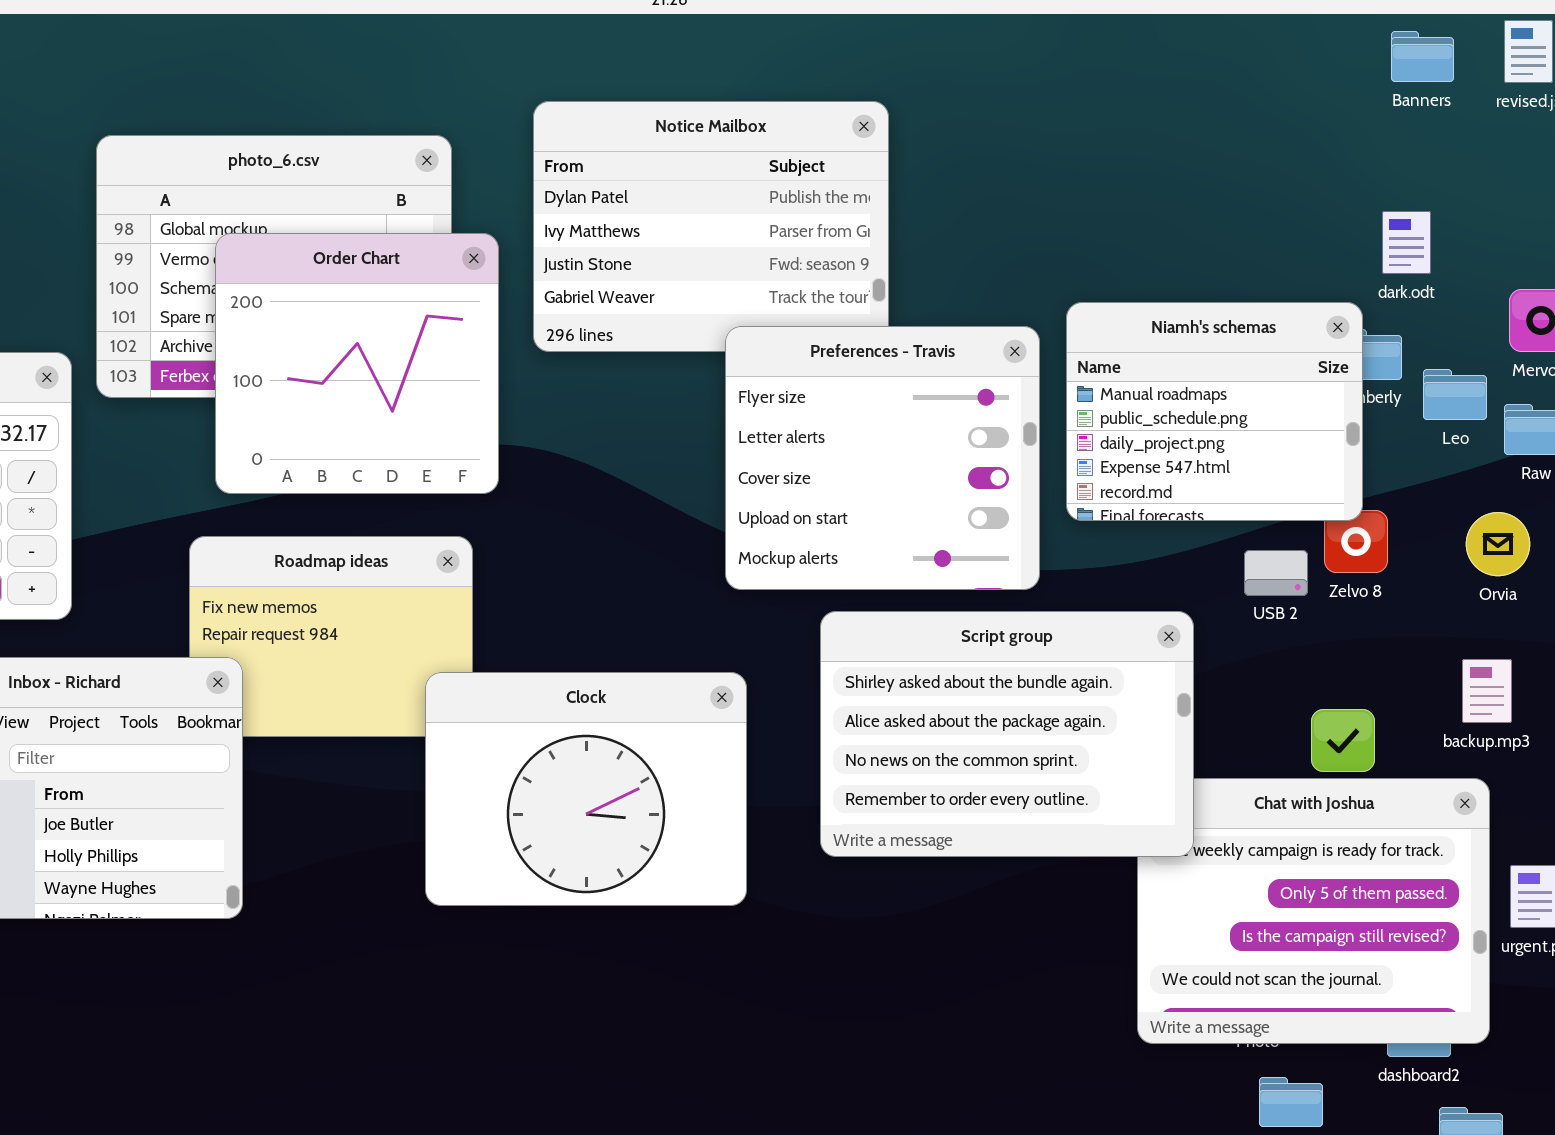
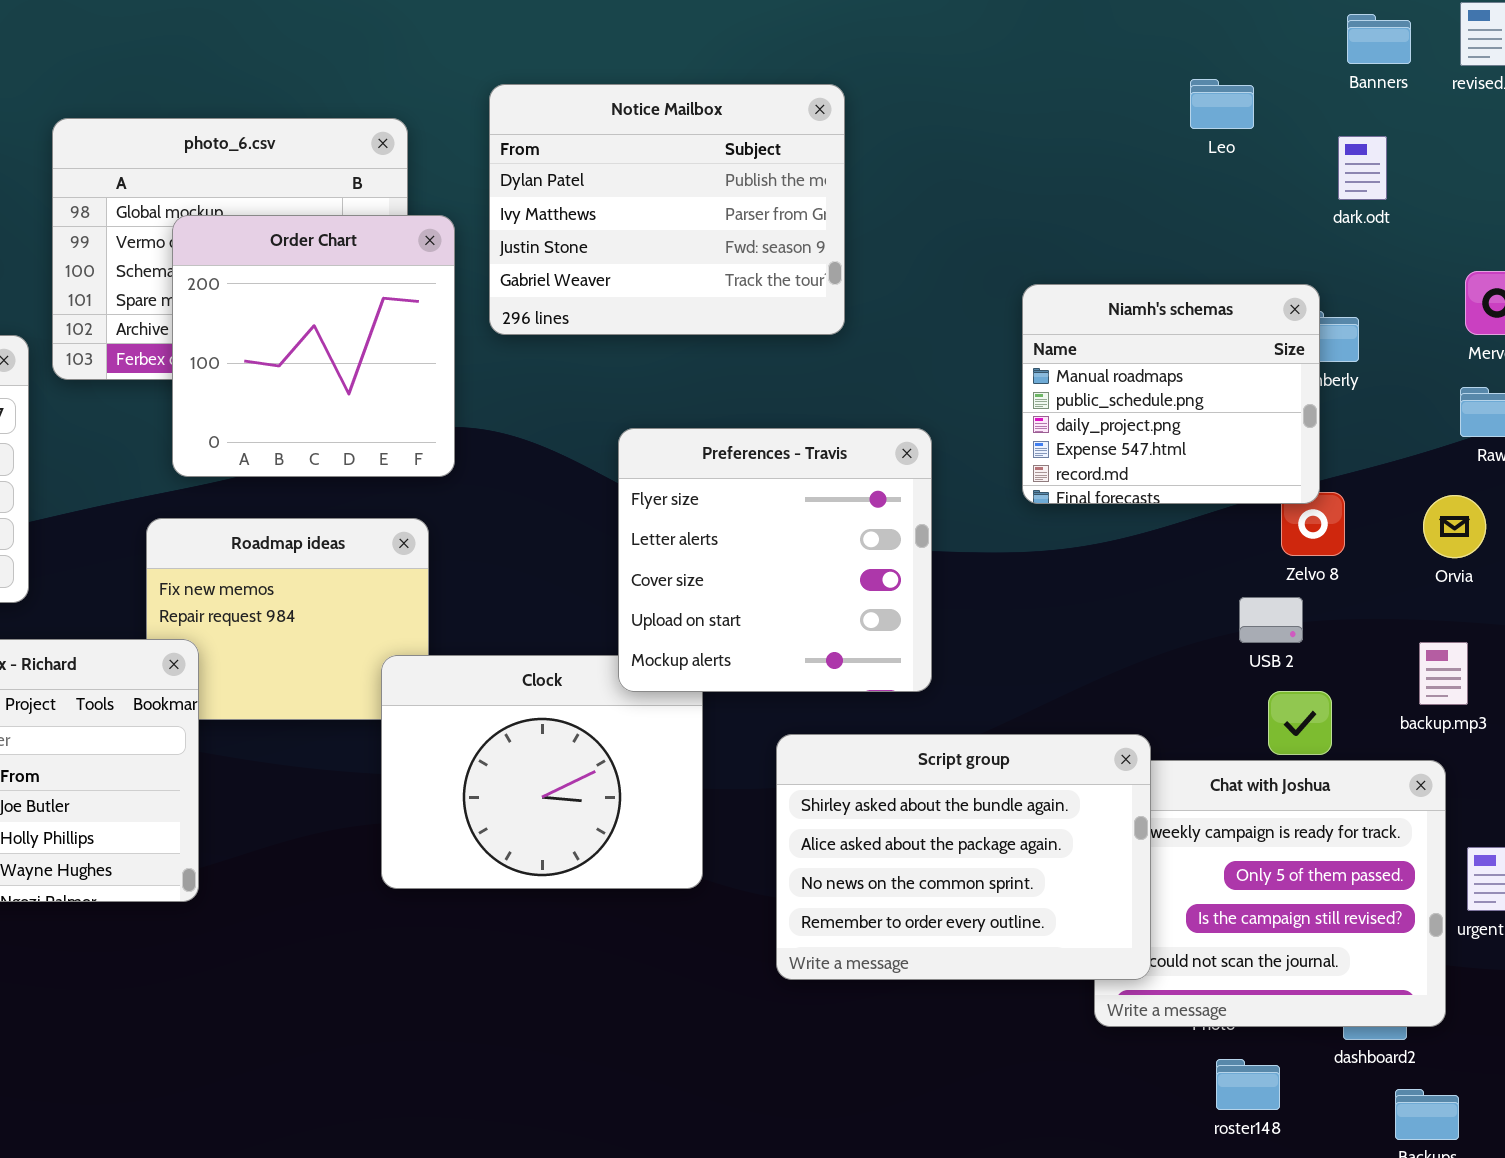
dark.odt: [1382,211,1431,274] -> [1338,136,1387,200], moved
Preferences - Travis: [725,326,1040,590] -> [618,428,932,692], moved
Leo: [1423,369,1487,420] -> [1190,79,1254,129], moved
USB 2: [1244,550,1308,596] -> [1239,597,1303,643], moved
Script group: [820,611,1194,857] -> [776,734,1151,980], moved

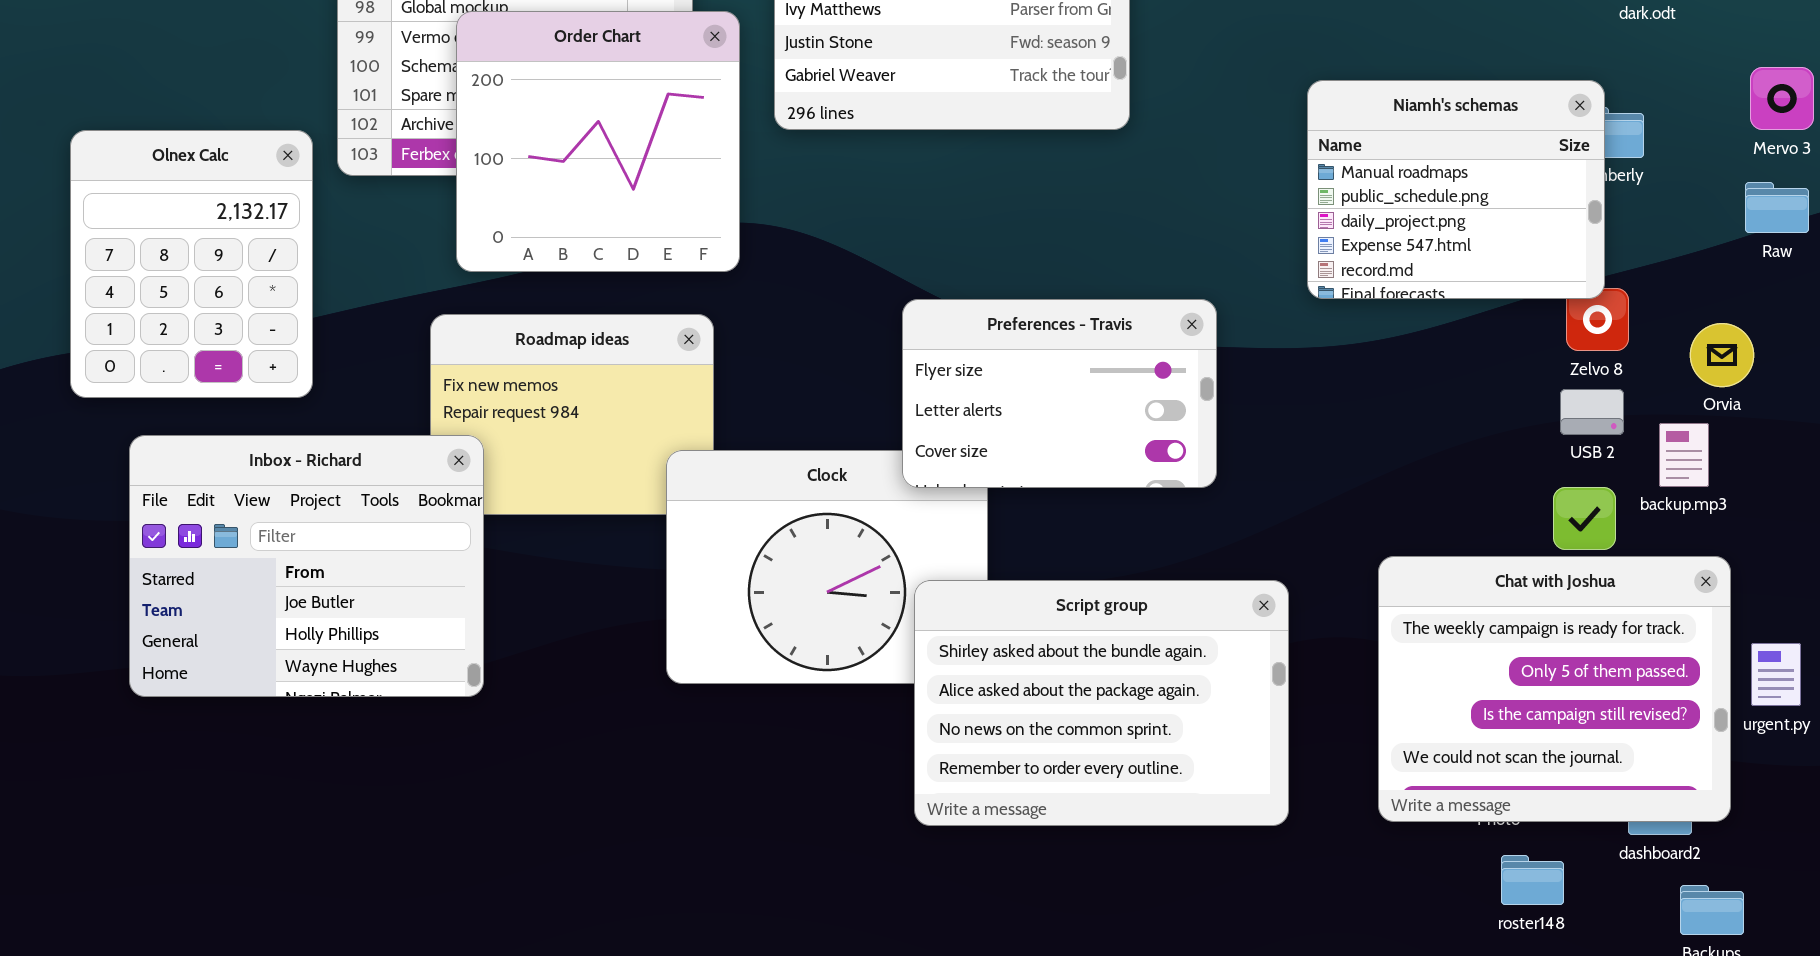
Preferences - Travis: [618,428,932,692] -> [902,299,1217,488], resized
Orvia: [1423,495,1486,558] -> [1690,323,1754,387], moved
USB 2: [1239,597,1303,643] -> [1560,389,1624,435], moved
backup.mp3: [1419,642,1468,705] -> [1659,423,1709,487], moved
Script group: [776,734,1151,980] -> [914,580,1289,826], moved

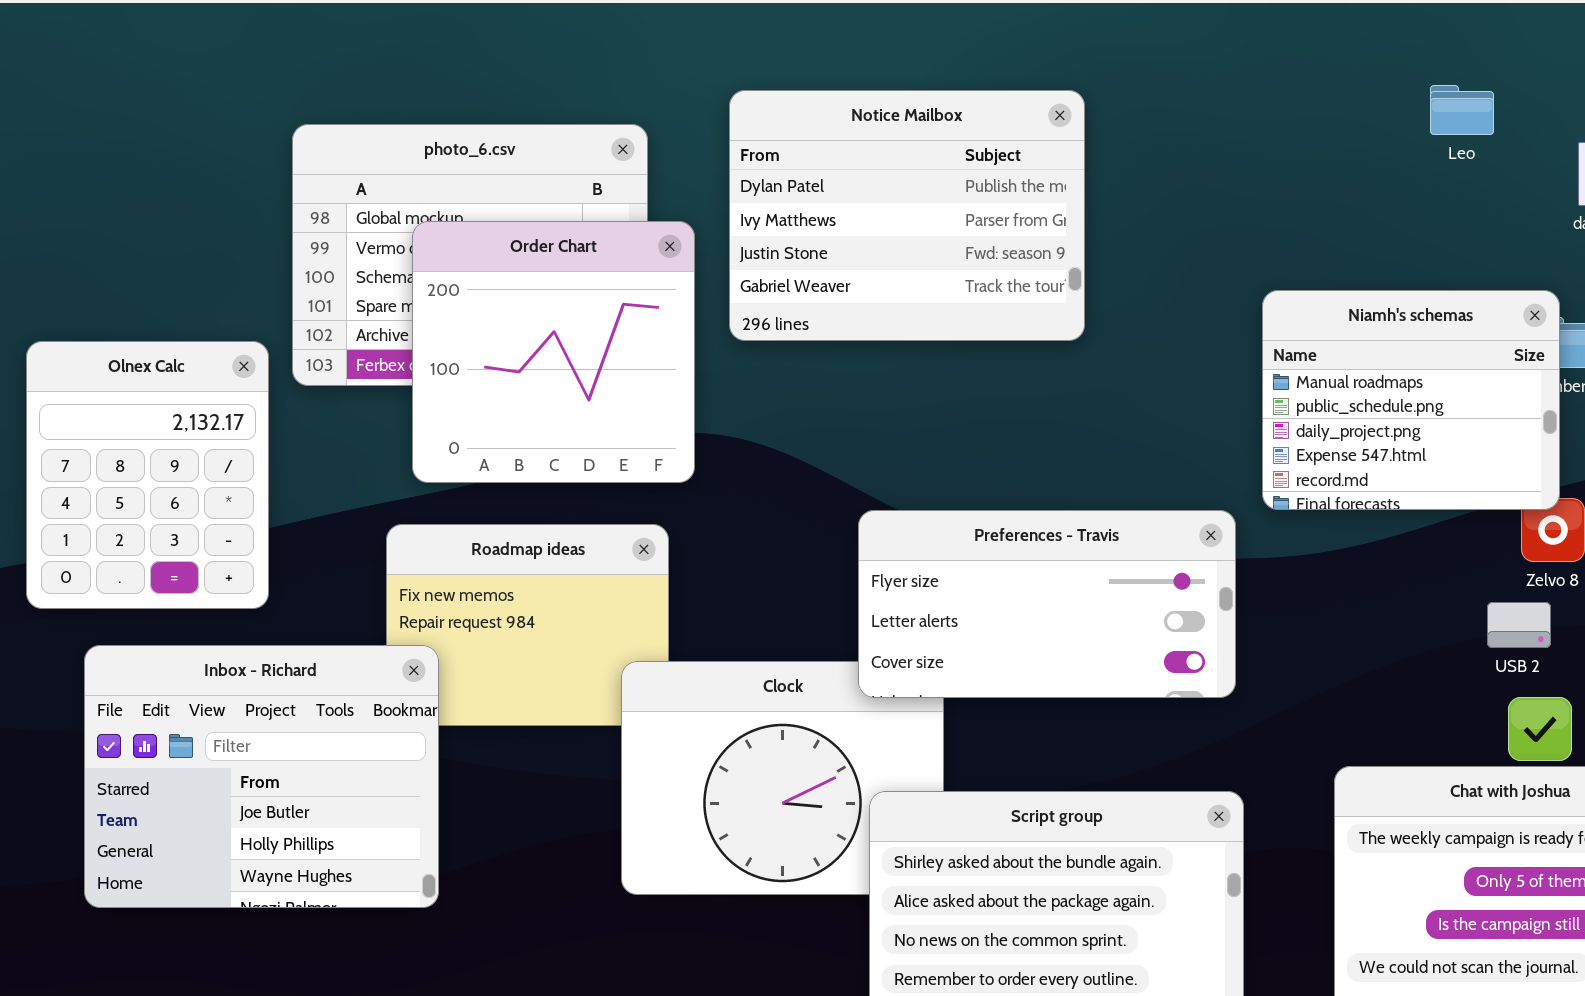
Preferences - Travis: [902,299,1217,488] -> [858,510,1236,698], resized
USB 2: [1560,389,1624,435] -> [1487,602,1551,648], moved

